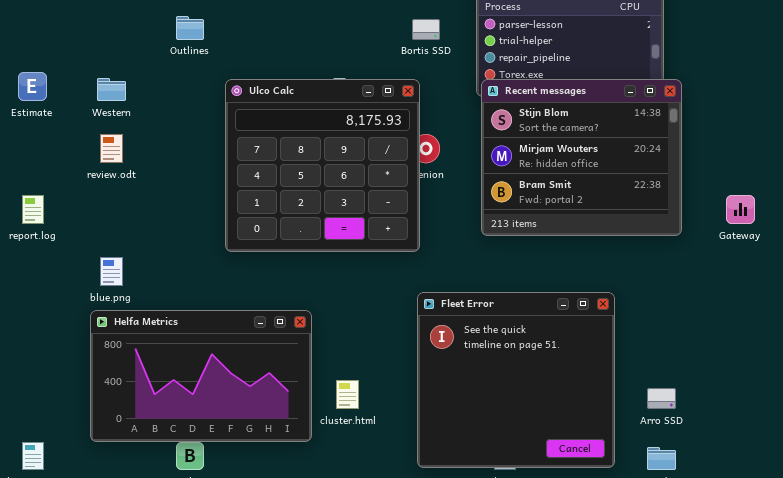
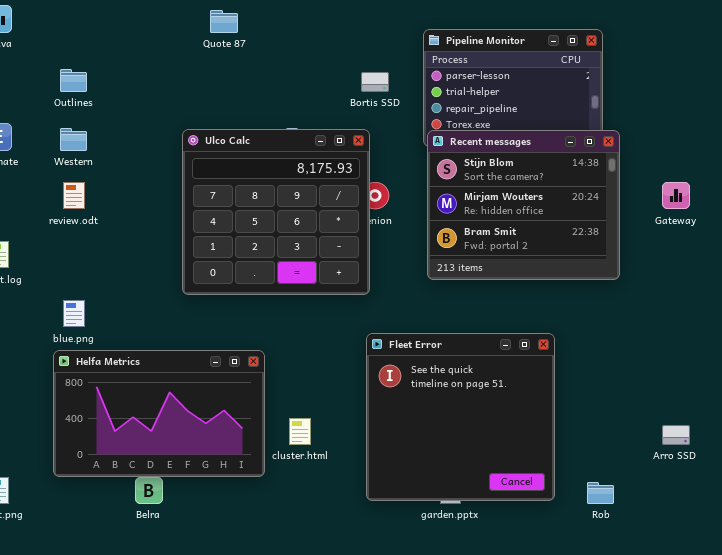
Outlines: [176,16,204,40] -> [60,69,87,92], moved
Gateway: [726,195,755,224] -> [662,182,690,209], moved
Arro SSD: [647,388,676,409] -> [662,425,690,445], moved

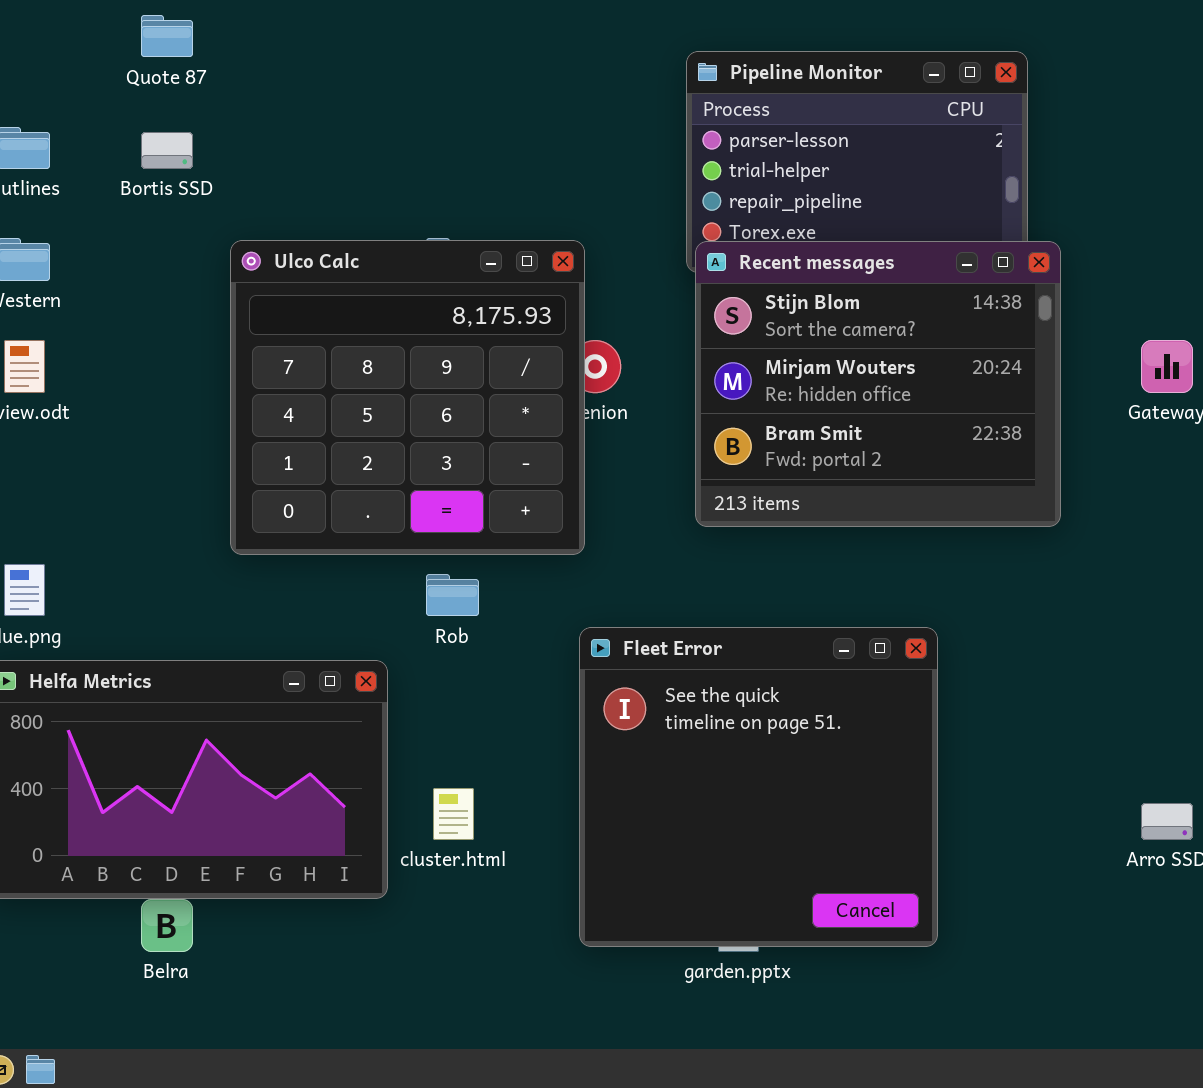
Quote 87: [210,10,238,33] -> [141,15,193,57], moved
Bortis SSD: [361,72,389,92] -> [141,132,193,169], moved
Rob: [587,482,614,504] -> [426,574,479,616], moved

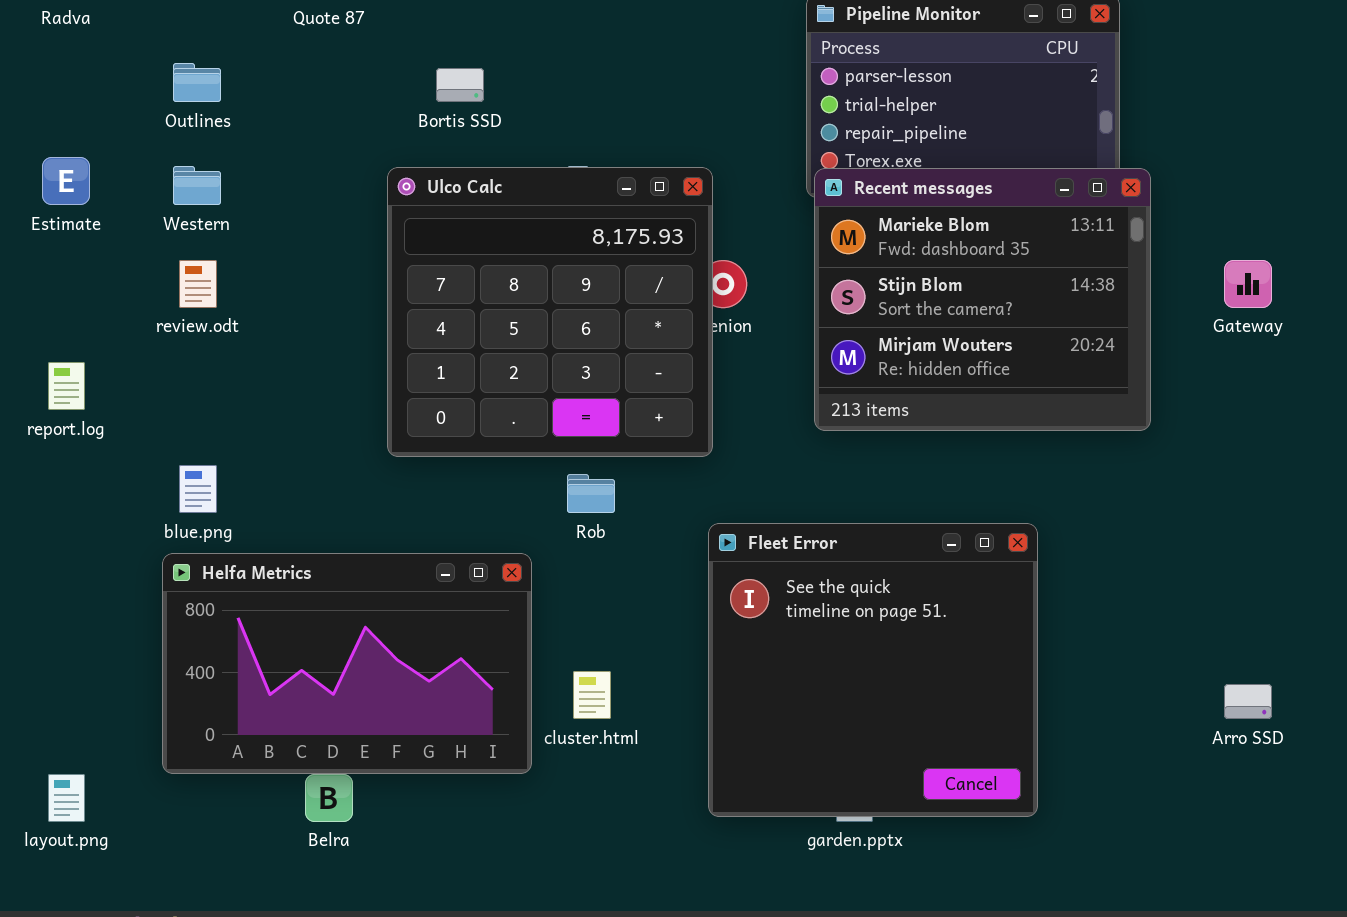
Bortis SSD: [141,132,193,169] -> [436,68,484,102], moved
Recent messages: [695,241,1061,527] -> [814,168,1151,431], scrolled up 1 row

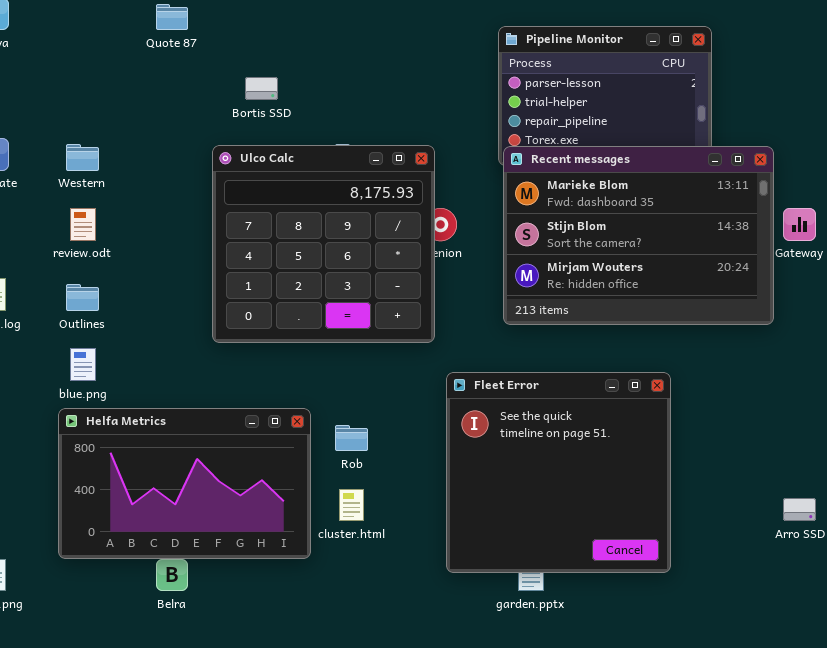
Outlines: [173,63,221,102] -> [66,284,99,311], moved
Recent messages: [814,168,1151,431] -> [503,146,774,325], resized
Rob: [567,474,615,513] -> [335,425,368,451], moved
Fleet Error: [708,523,1038,817] -> [446,372,671,573], moved

